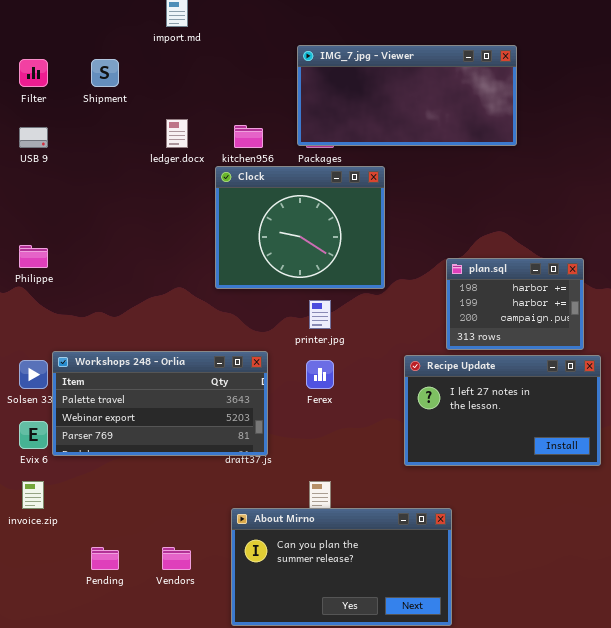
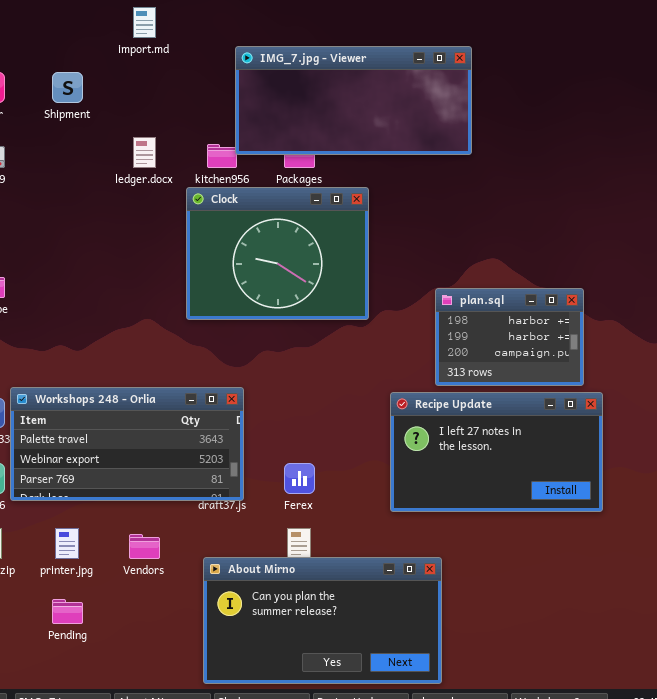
IMG_7.jpg - Viewer: [297,45,517,146] -> [235,46,472,155], moved
printer.jpg: [309,300,331,329] -> [55,528,79,559], moved
Ferex: [306,360,334,389] -> [284,463,315,494], moved
Vendors: [162,547,191,570] -> [129,534,160,559], moved

